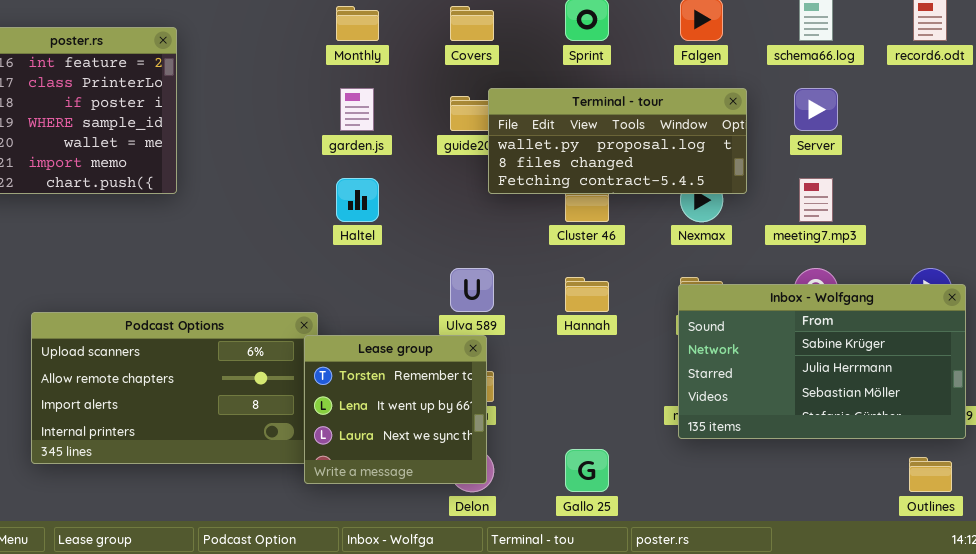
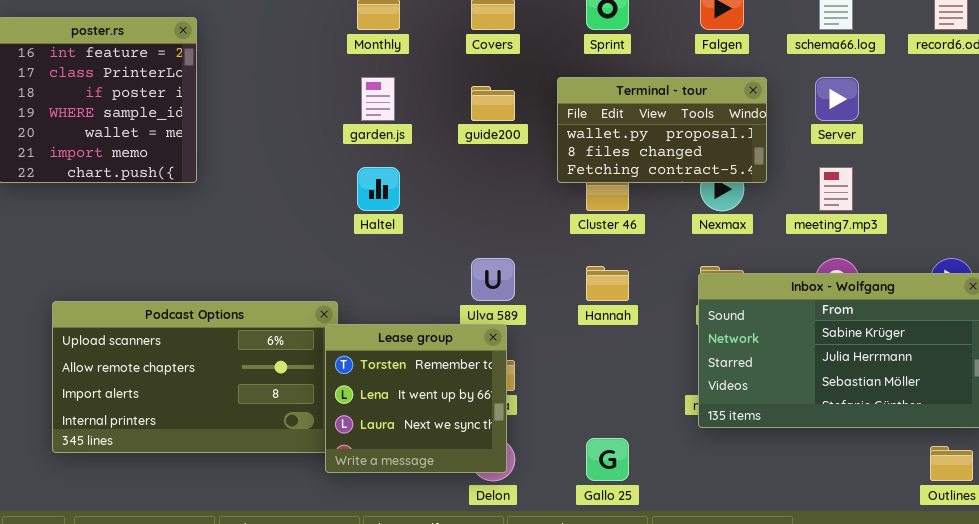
Terminal - tour: [488,88,747,194] -> [557,77,767,183], resized

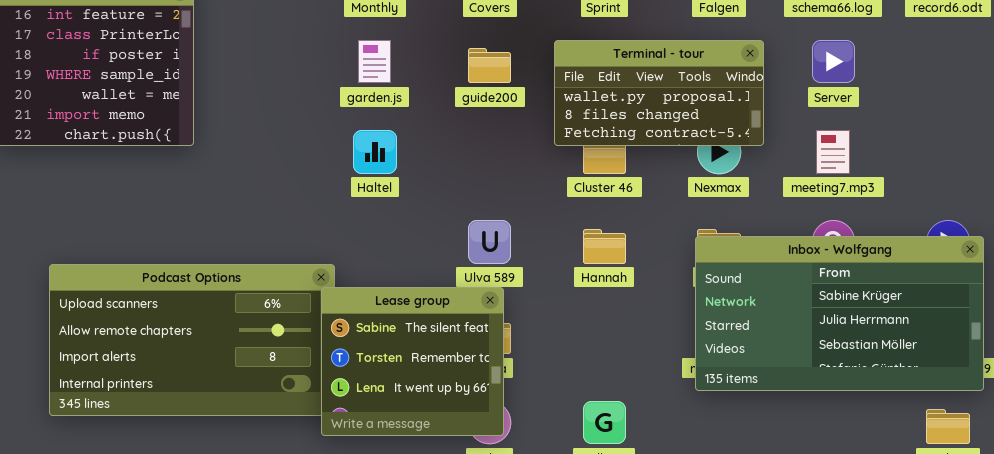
Lease group: [325,324,507,473] -> [321,287,504,436], scrolled up 1 row

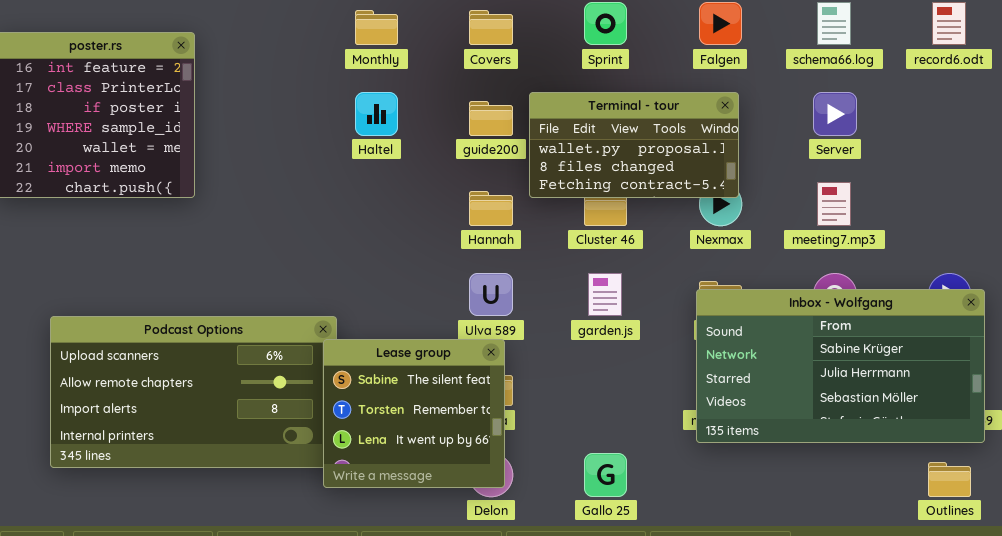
garden.js: [358,40,391,83] -> [588,273,622,316], moved
Terminal - tour: [554,40,764,146] -> [529,92,739,198], moved
Haltel: [353,130,397,174] -> [355,92,398,136], moved
Hannah: [583,229,626,264] -> [469,191,513,226], moved

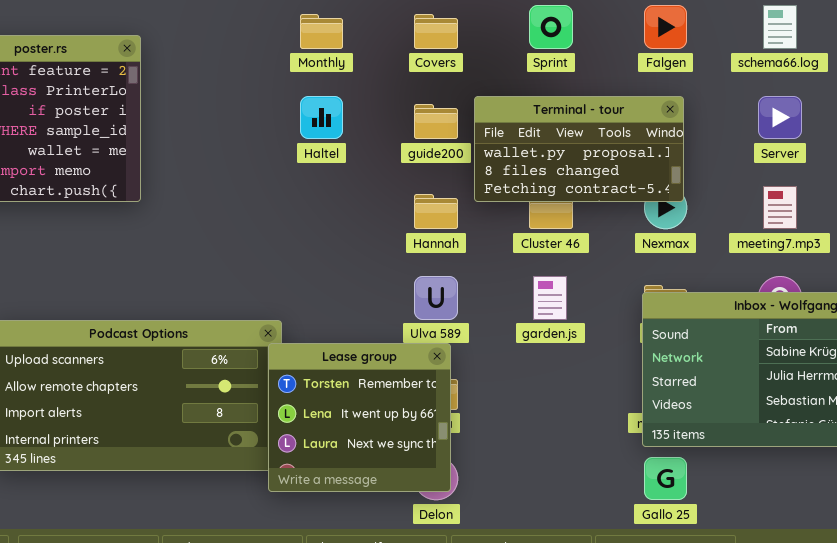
Lease group: [323,339,505,488] -> [268,343,451,492], scrolled down 1 row
Gallo 25: [584,453,627,497] -> [644,457,687,500], moved

